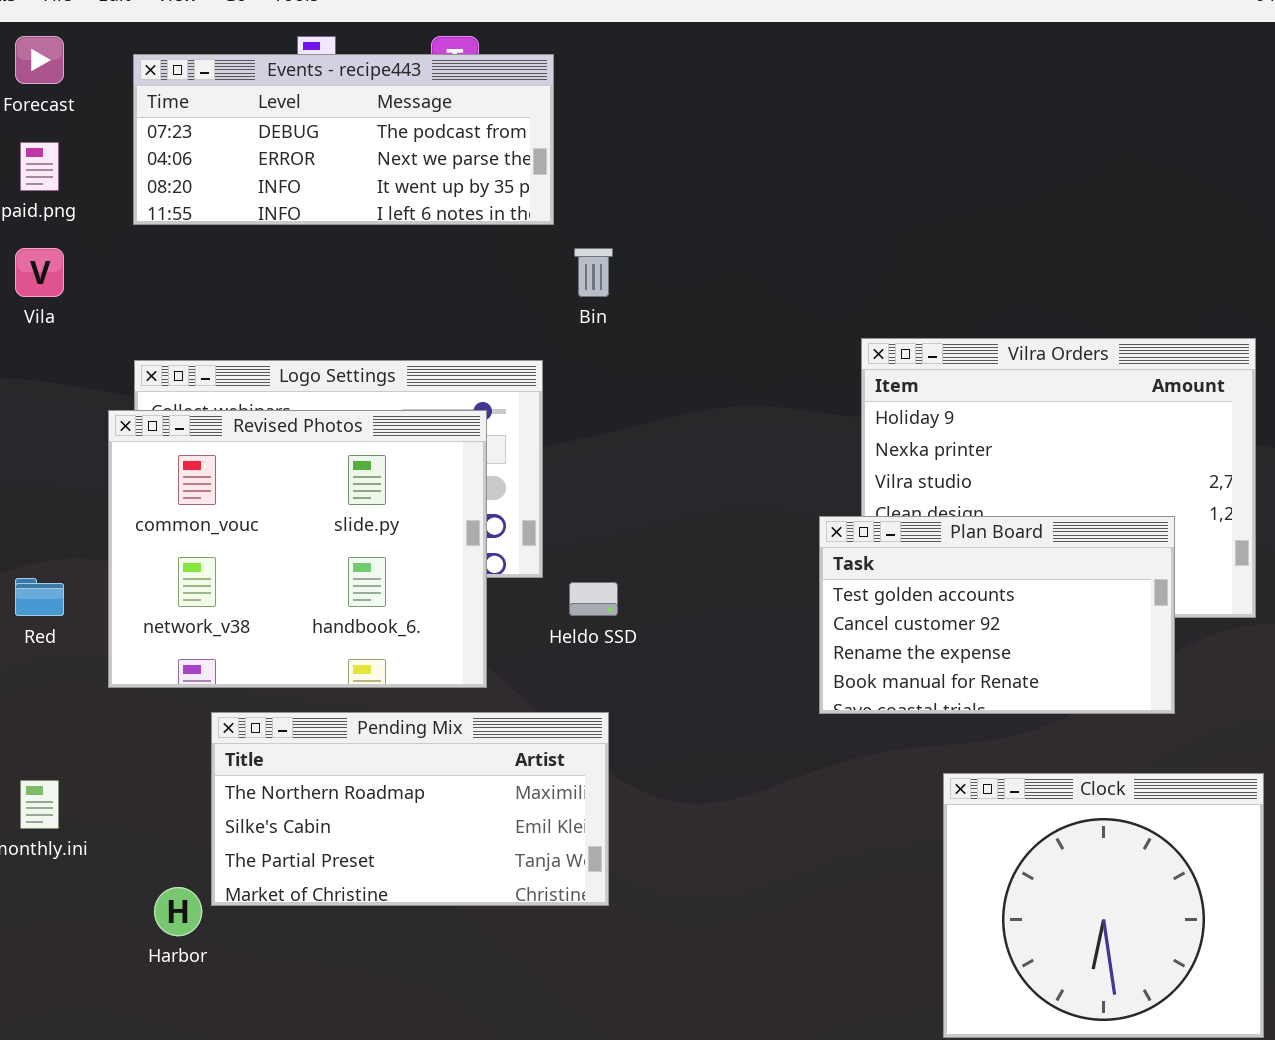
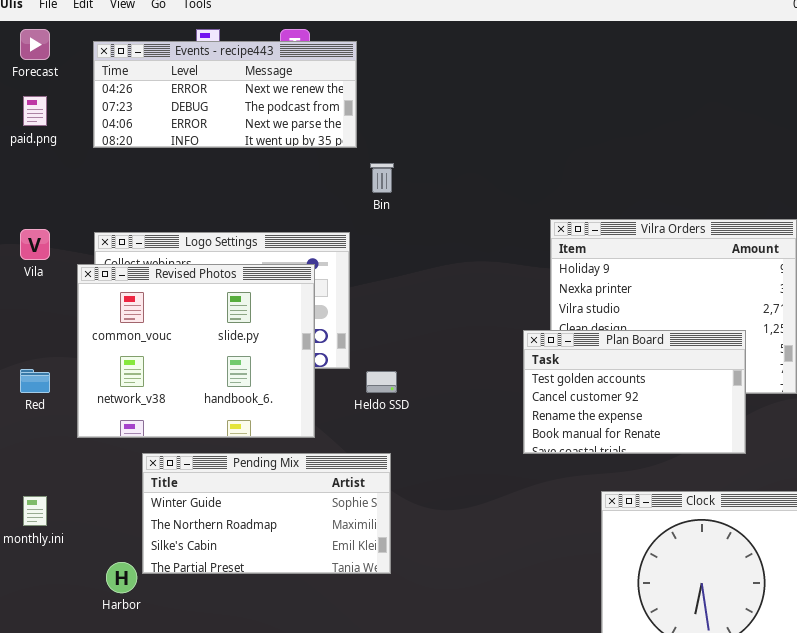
Events - recipe443: [133,54,554,225] -> [93,41,357,148], scrolled up 1 row
Vila: [15,248,64,297] -> [20,229,50,260], moved
Pending Mix: [211,712,609,906] -> [142,453,391,574], scrolled up 1 row

